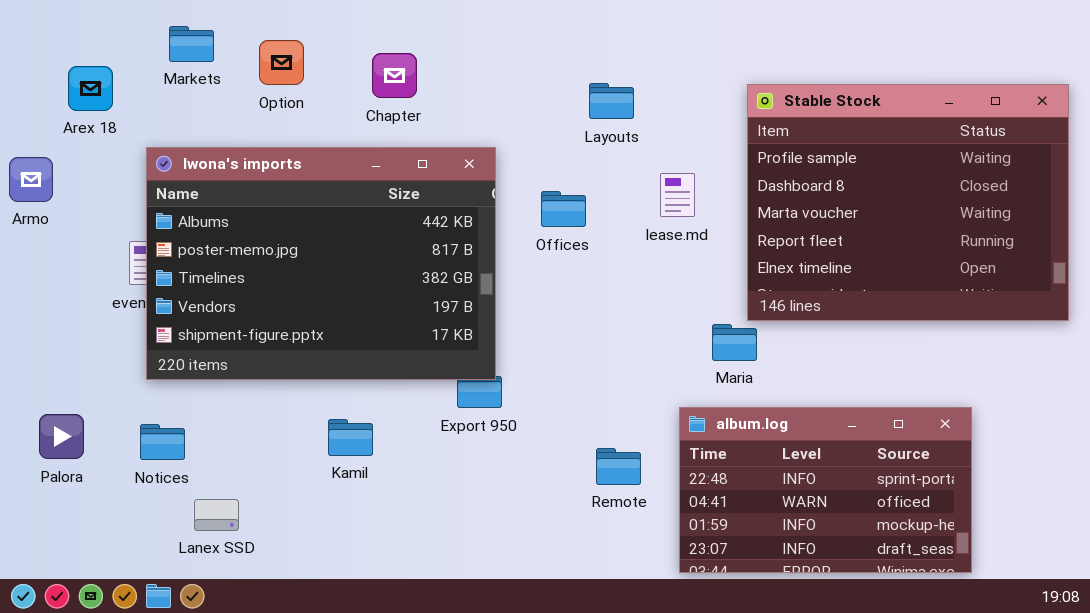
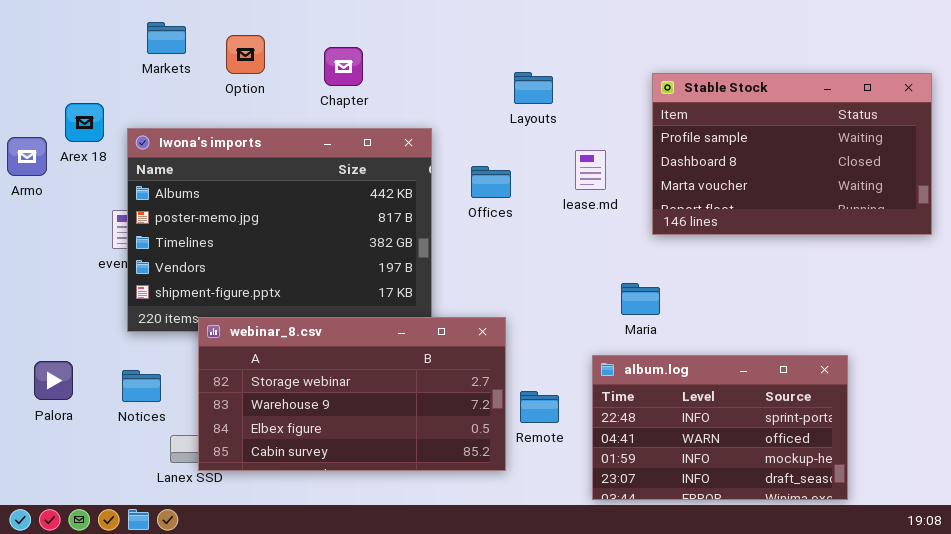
Arex 18: [68,66,113,111] -> [65,103,104,142], moved
Stable Stock: [747,84,1069,321] -> [652,73,932,235], resized
webinar_8.csv: none -> [198,317,506,471], opened

